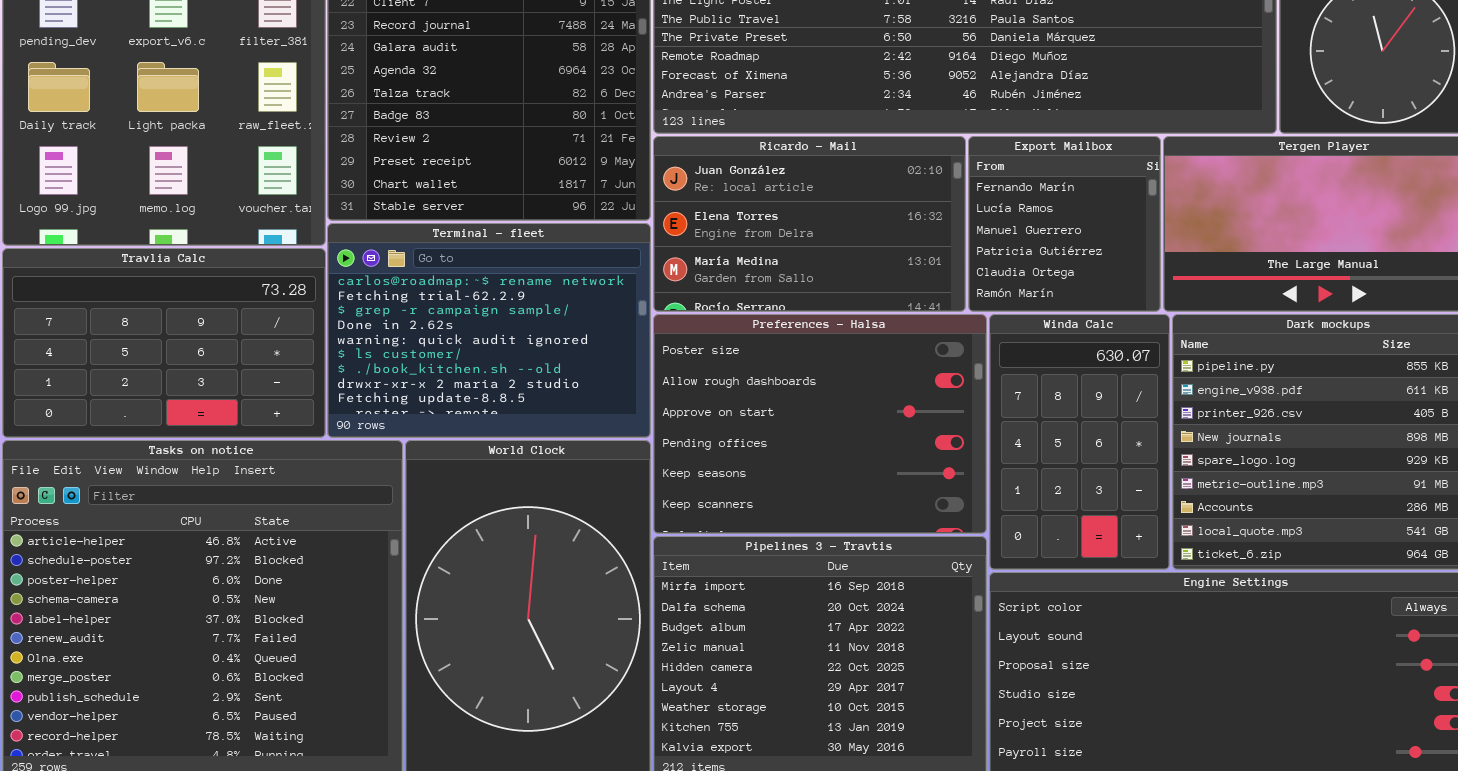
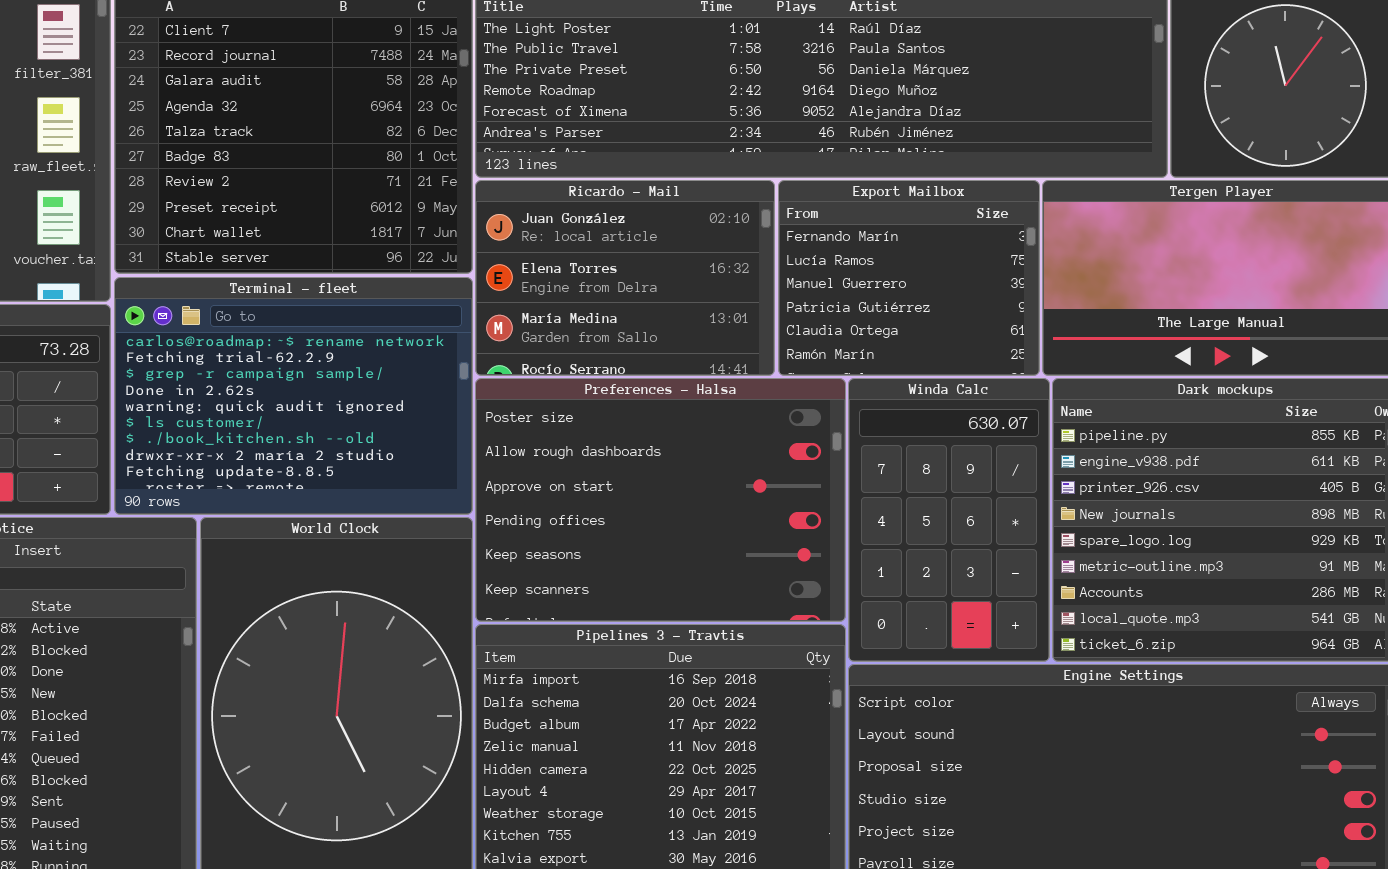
Ricardo - Mail: [653,136,966,312] -> [475,180,775,376], resized
Export Mailbox: [968,136,1161,312] -> [778,180,1040,376], resized

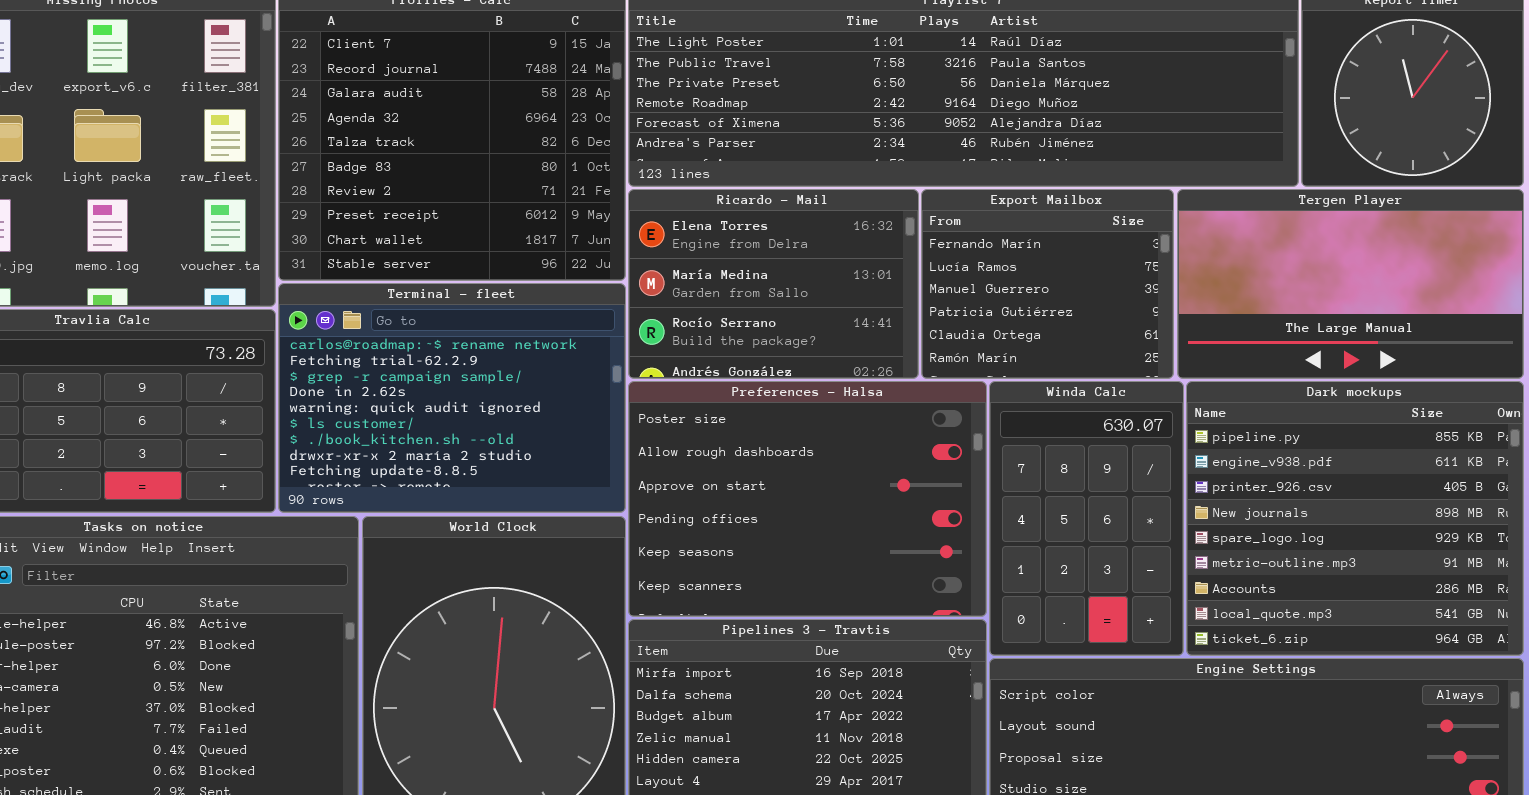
Ricardo - Mail: [475,180,775,376] -> [628,189,919,379], scrolled down 1 row

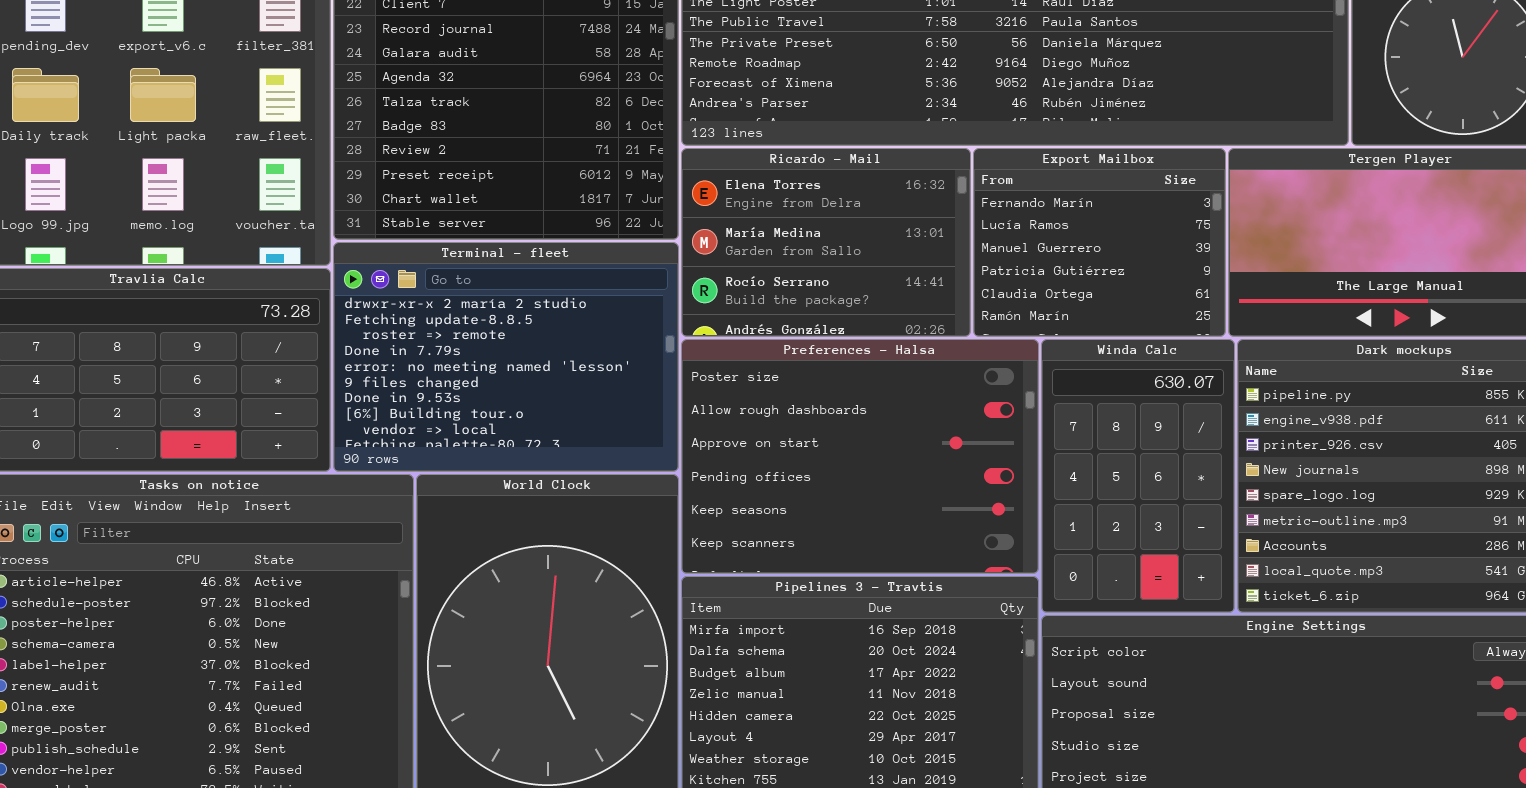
Terminal - fleet: [278,283,626,513] -> [333,242,679,472], scrolled down 7 rows

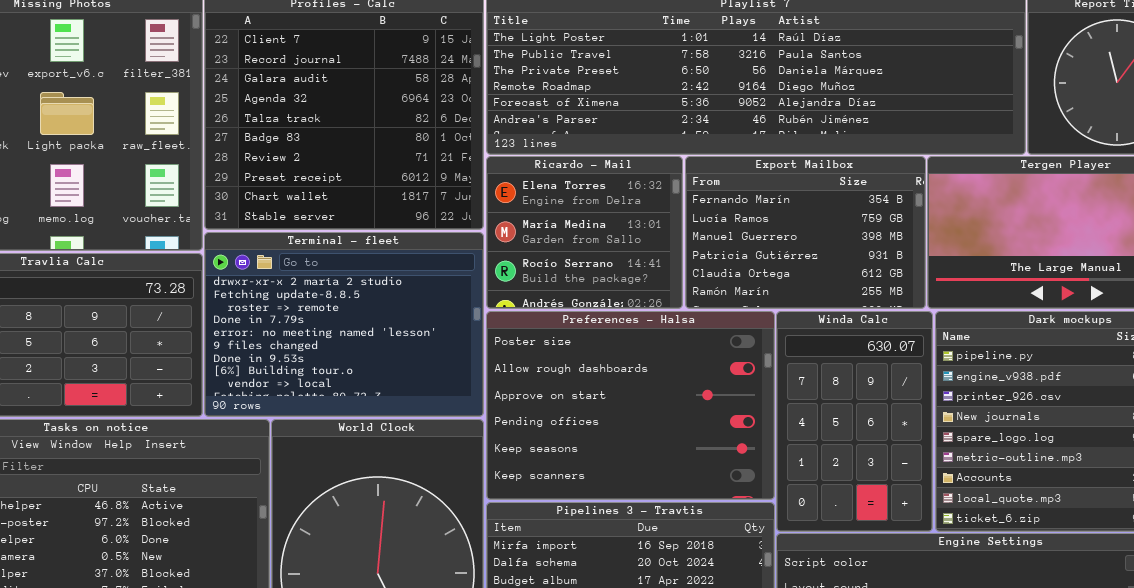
Ricardo - Mail: [681,148,971,337] -> [486,156,683,309], resized
Export Mailbox: [973,148,1226,337] -> [685,156,926,309], resized

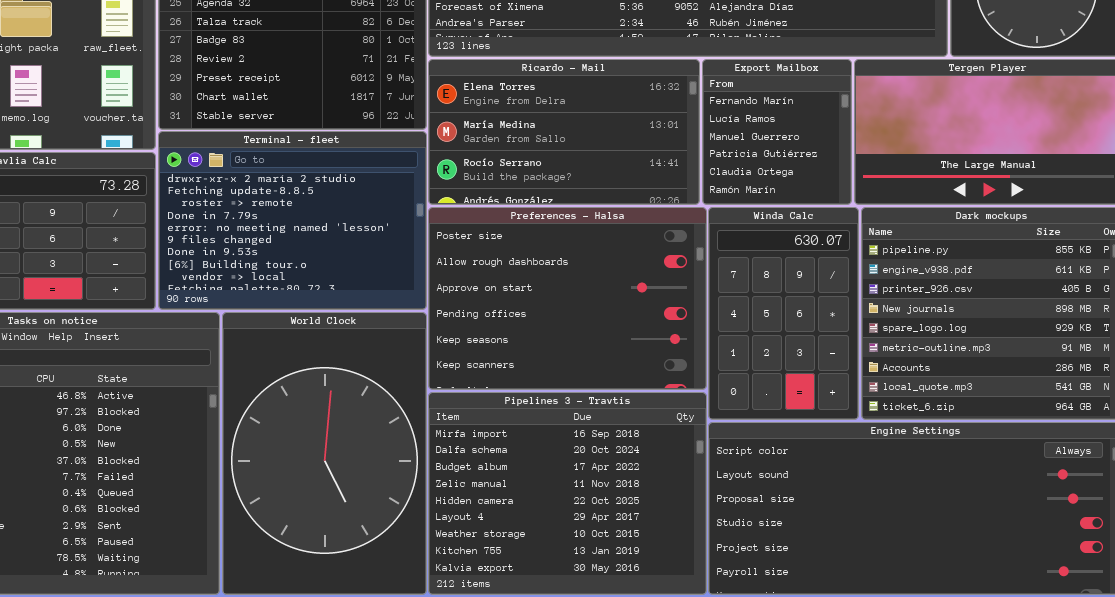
Ricardo - Mail: [486,156,683,309] -> [428,59,700,205], resized
Export Mailbox: [685,156,926,309] -> [702,59,852,205], resized

